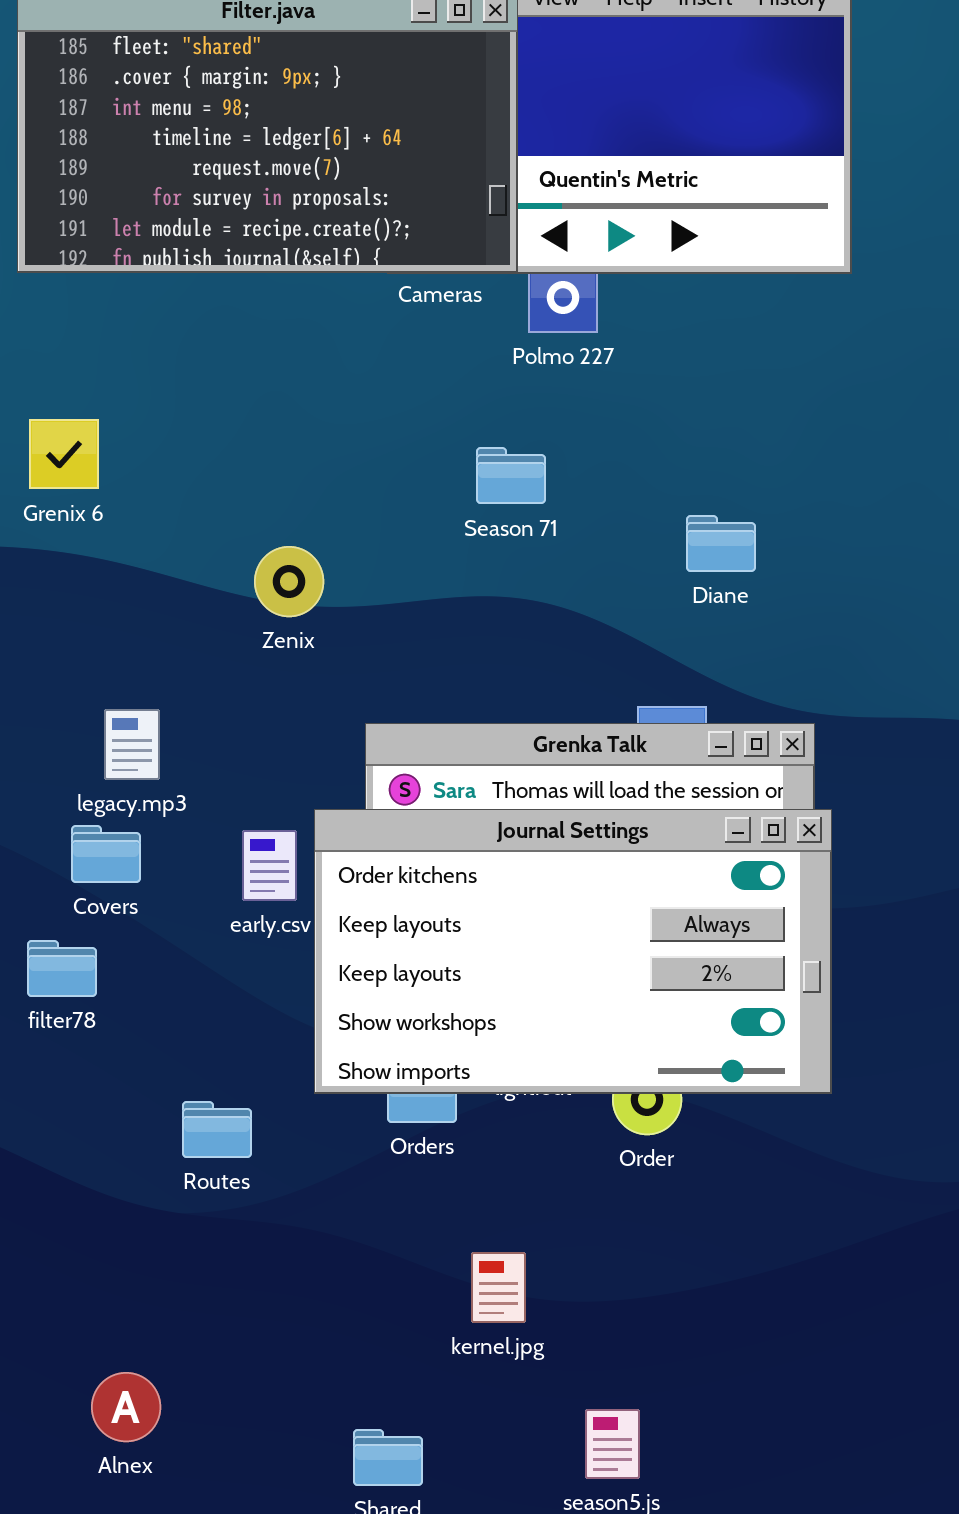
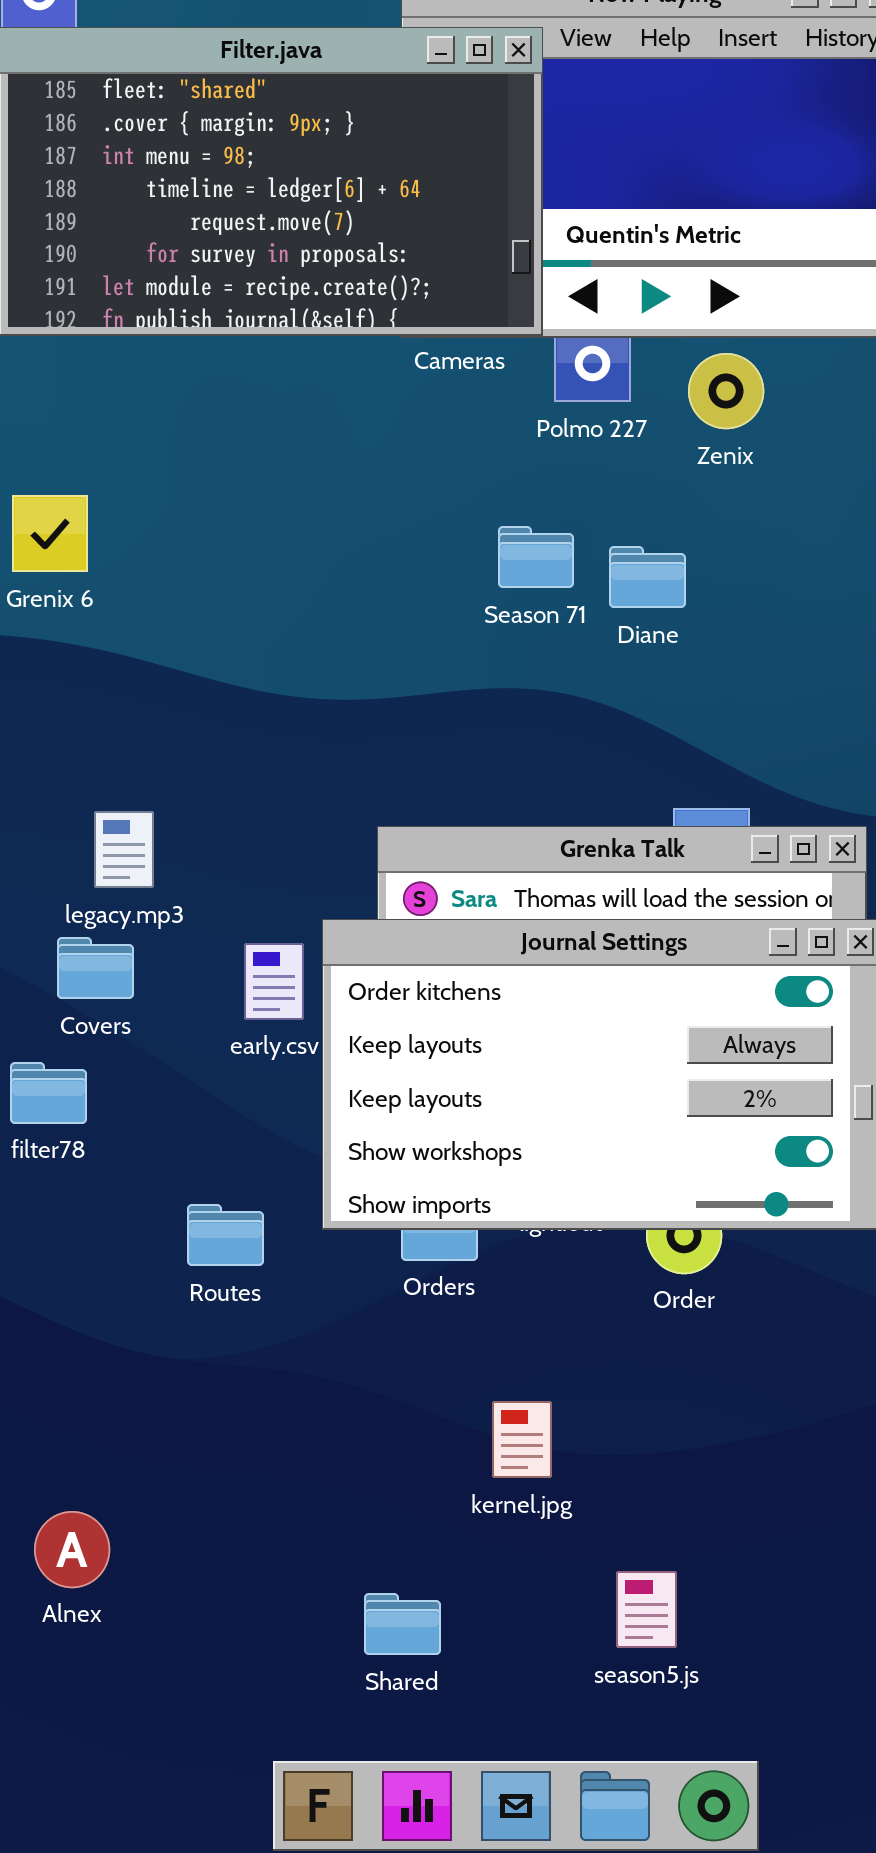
Diane: [686,515,756,572] -> [609,546,686,608], moved
Zenix: [254,546,324,617] -> [688,353,764,429], moved
Routes: [182,1101,252,1158] -> [187,1204,264,1266], moved
Alnex: [91,1372,161,1442] -> [34,1511,110,1588], moved

